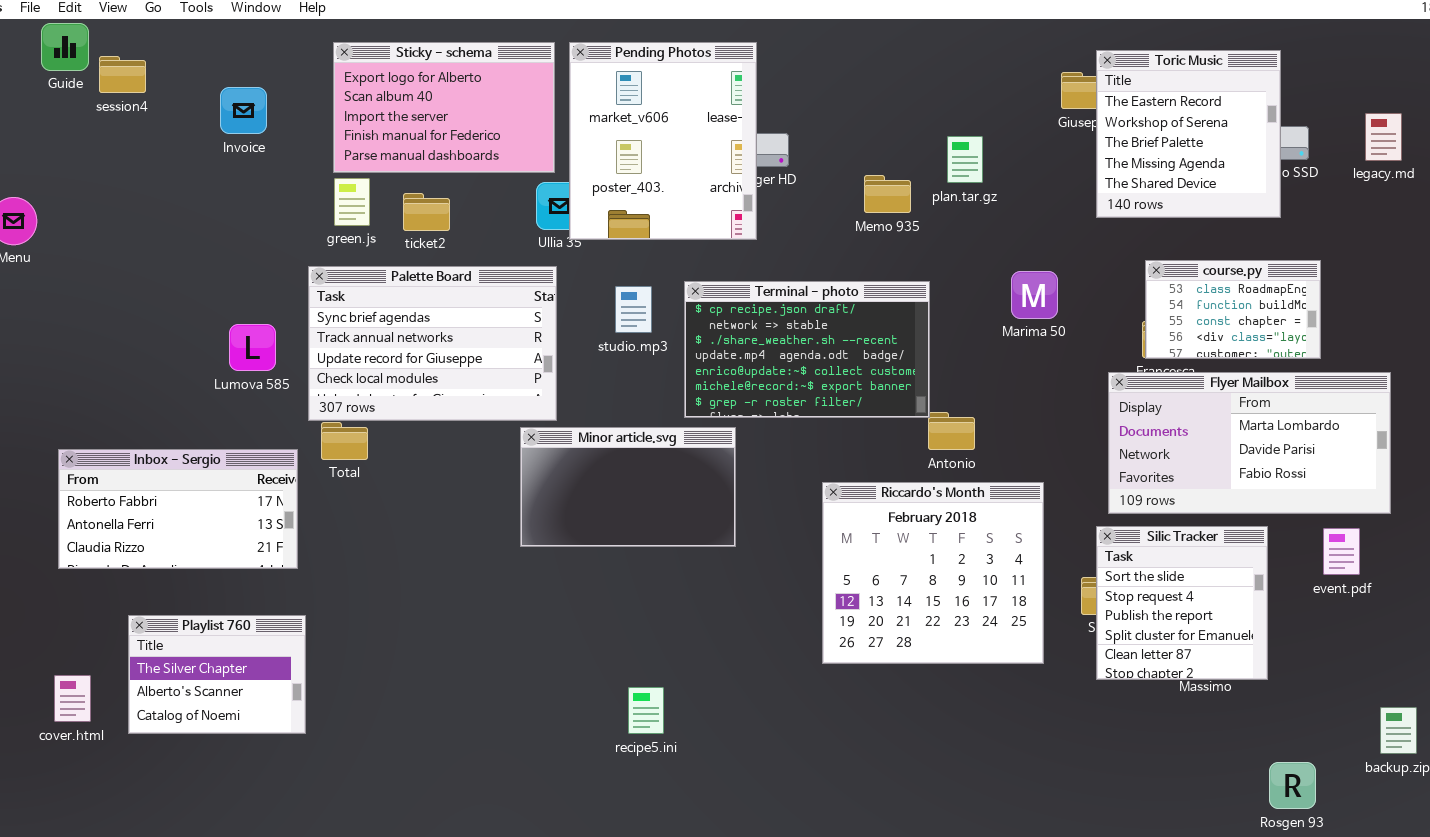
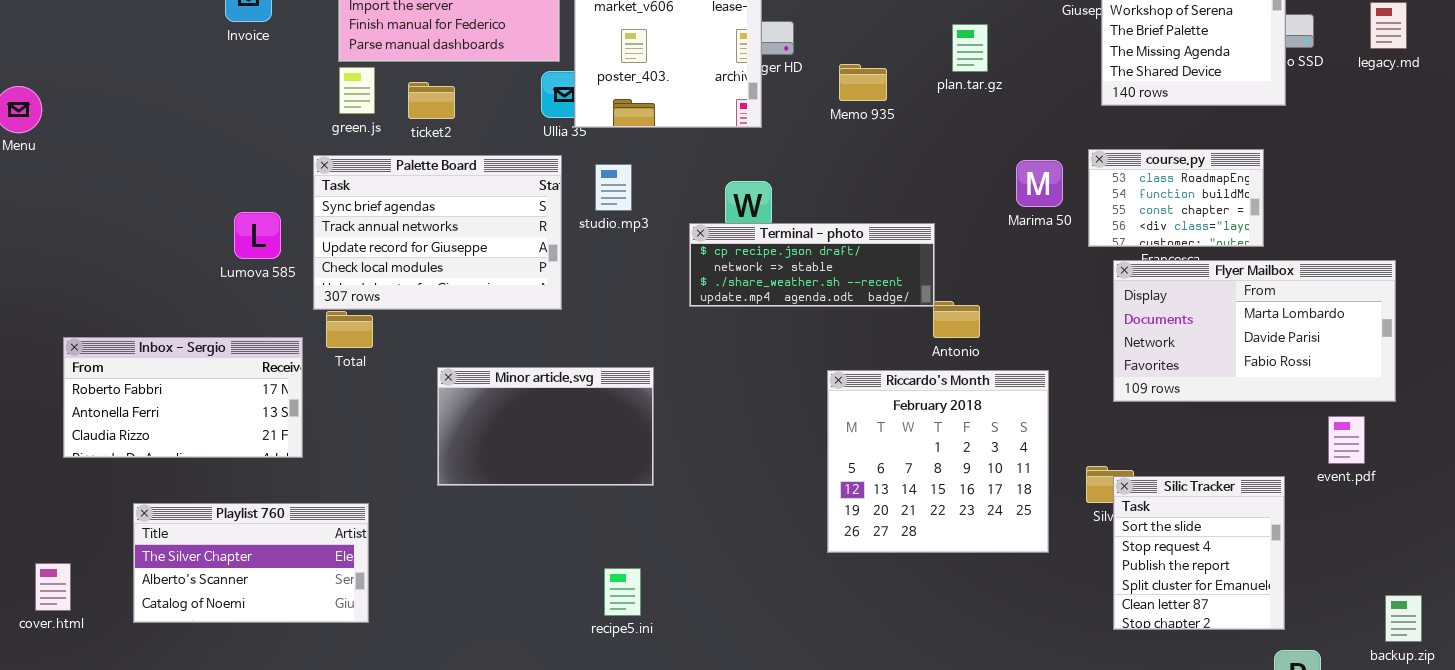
Memo 935: [864,175,911,213] -> [839,64,887,101], moved
course.py: [1145,260,1321,359] -> [1088,149,1264,247], moved
Terminal - photo: [684,281,930,418] -> [689,223,935,307], resized
studio.mp3: [615,286,652,333] -> [595,164,632,211], moved
Minor article.svg: [520,427,736,547] -> [437,367,654,486], moved
Silic Tracker: [1096,526,1268,680] -> [1113,476,1285,630], moved
Playlist 760: [128,615,306,734] -> [133,503,369,623], resized
cover.html: [54,675,91,722] -> [35,563,71,611], moved
recipe5.ini: [628,687,664,734] -> [604,568,641,616], moved

